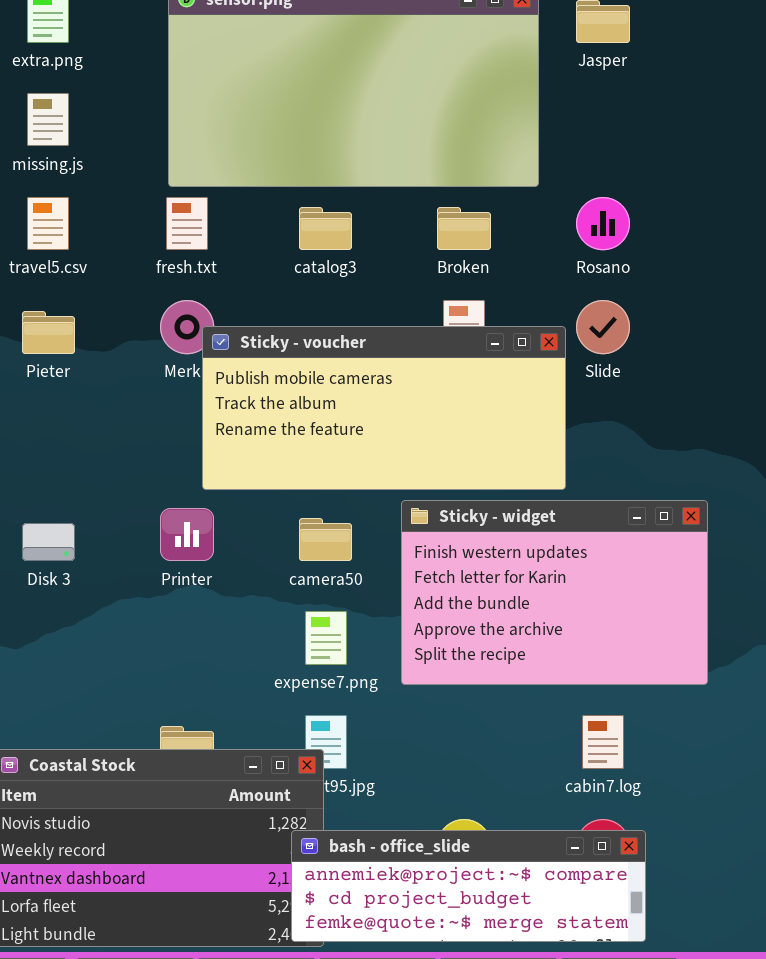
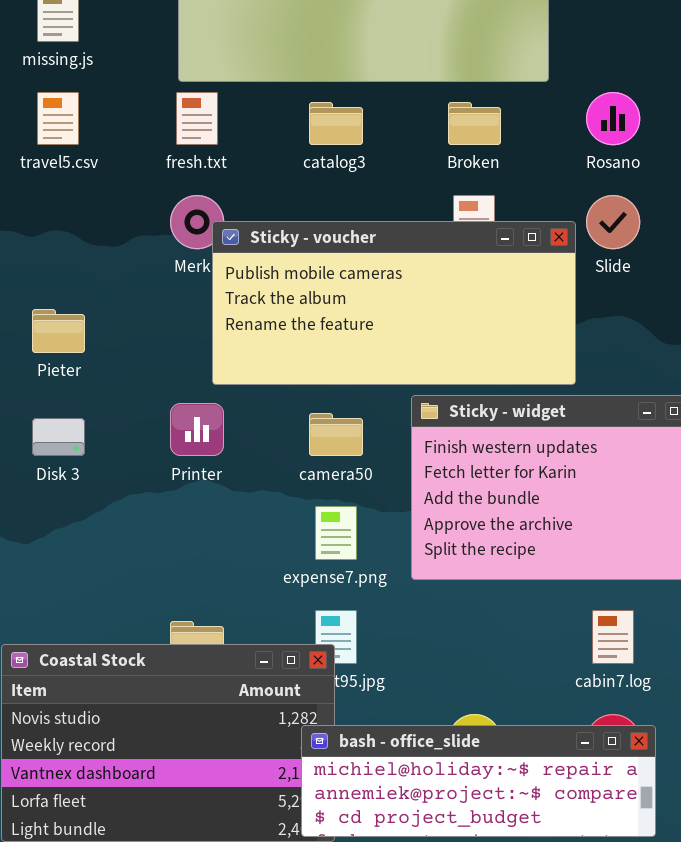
Pieter: [22,311,75,354] -> [32,309,85,353], moved
bash - office_slide: [291,830,646,942] -> [301,725,656,837], scrolled up 1 row

